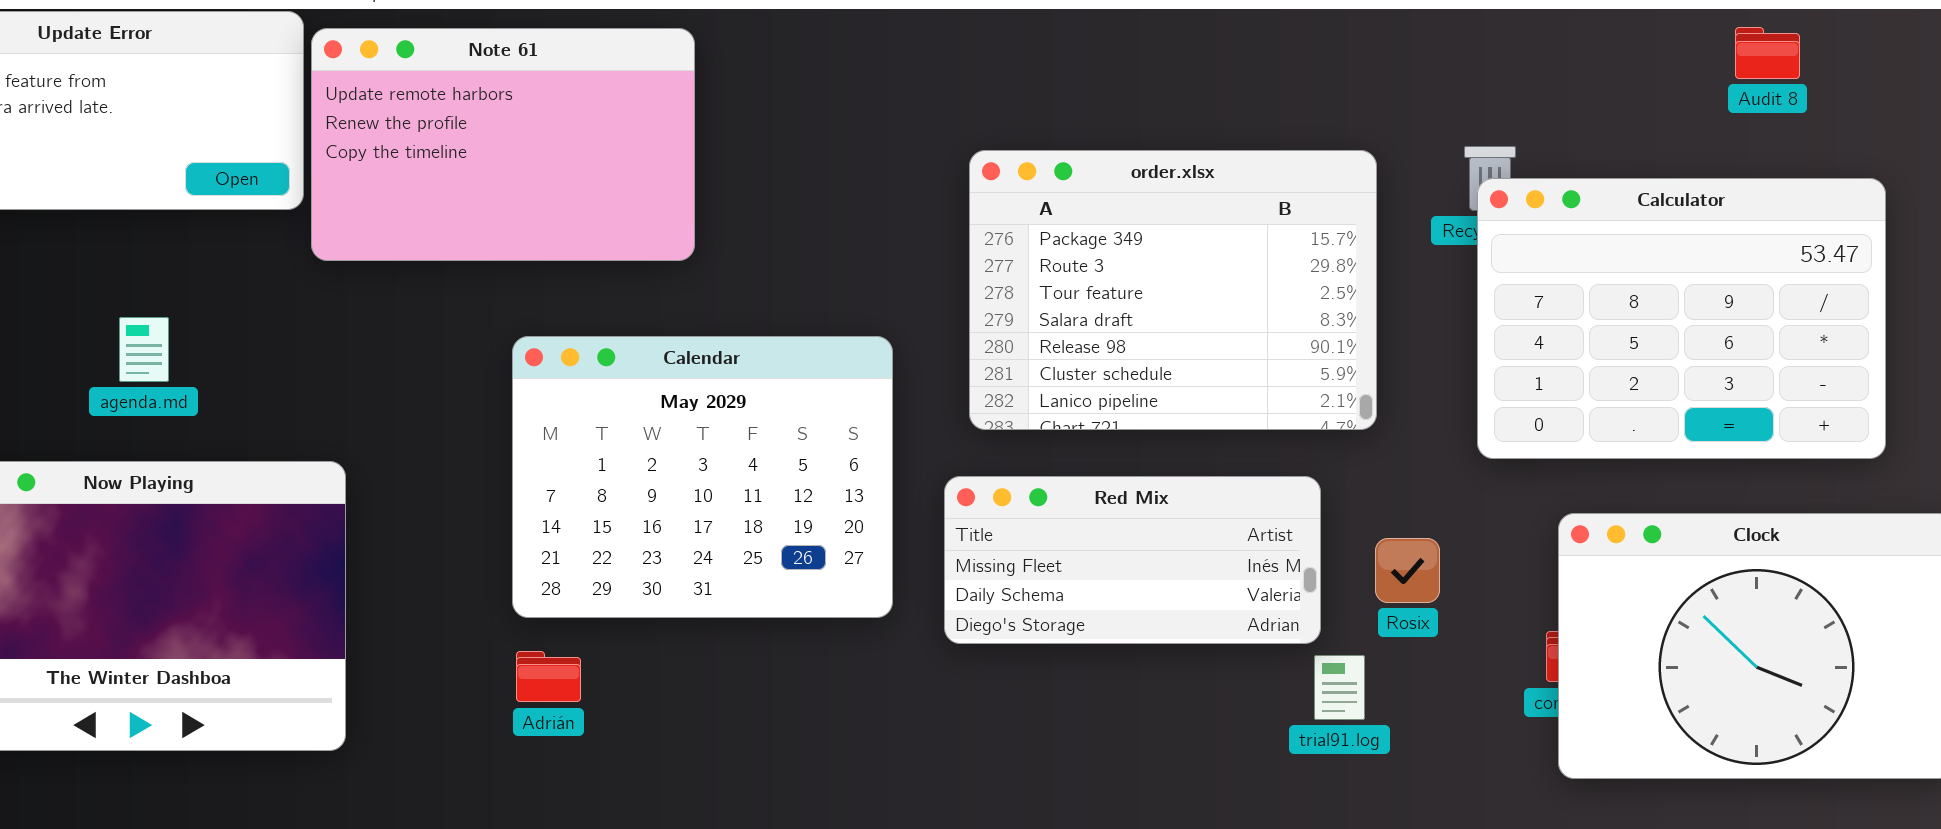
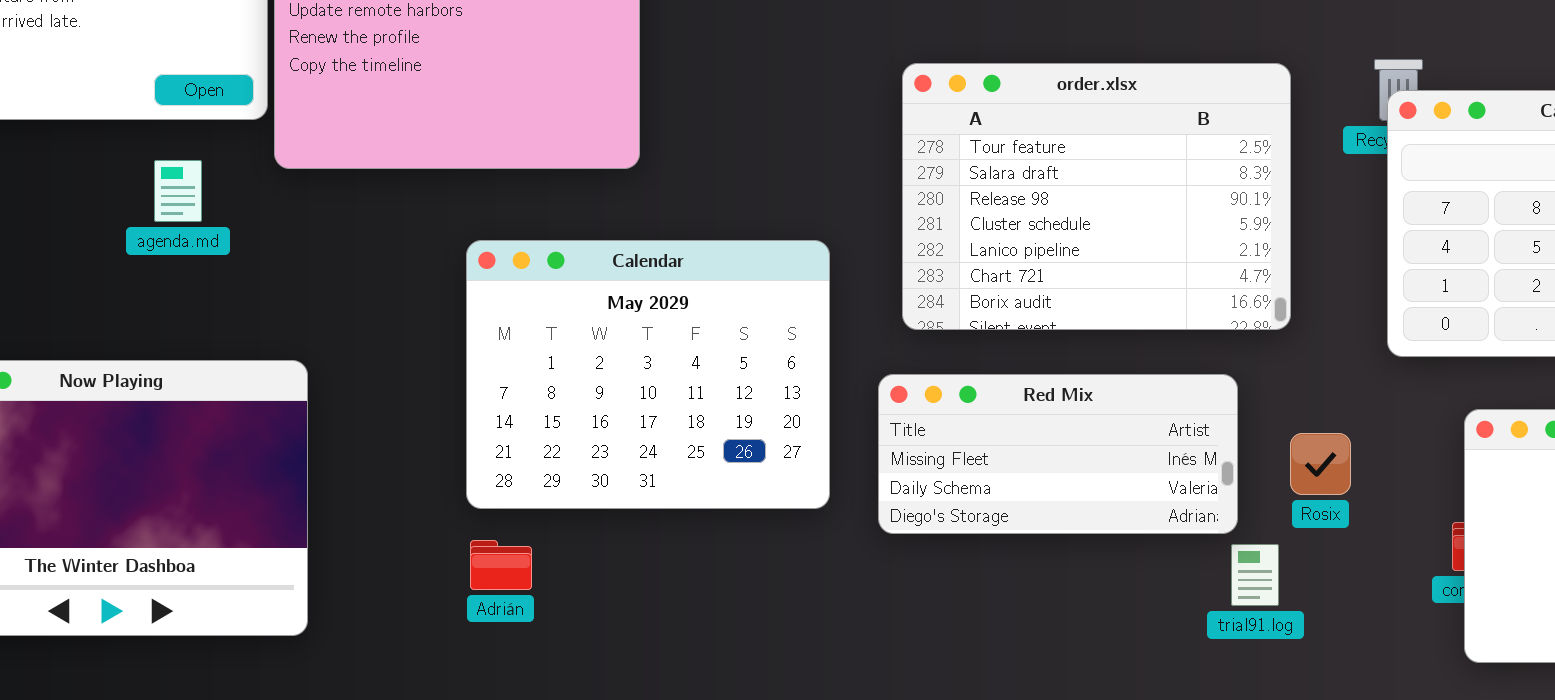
order.xlsx: [969,150,1377,430] -> [902,63,1291,330], scrolled down 2 rows
agenda.md: [119,317,169,382] -> [154,160,202,222], moved

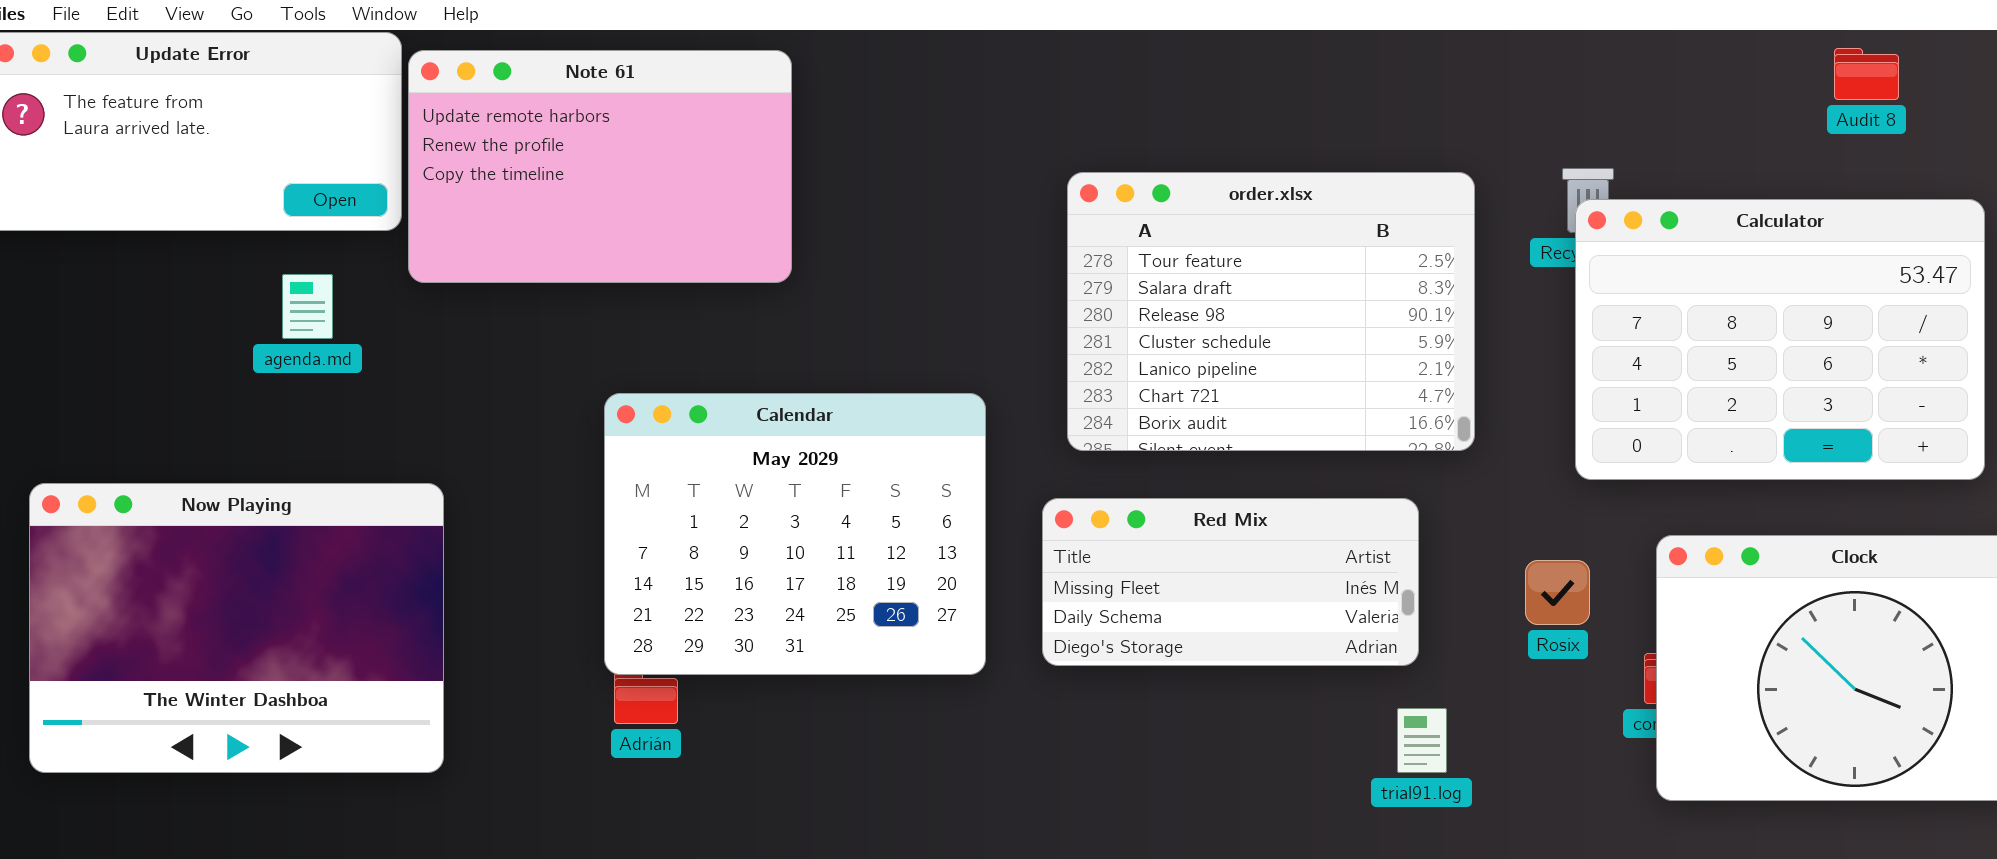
Calendar: [466,240,830,509] -> [604,393,986,675], moved
Rosix: [1290,433,1351,495] -> [1525,560,1590,625], moved
trial91.log: [1231,544,1279,606] -> [1397,708,1447,773], moved

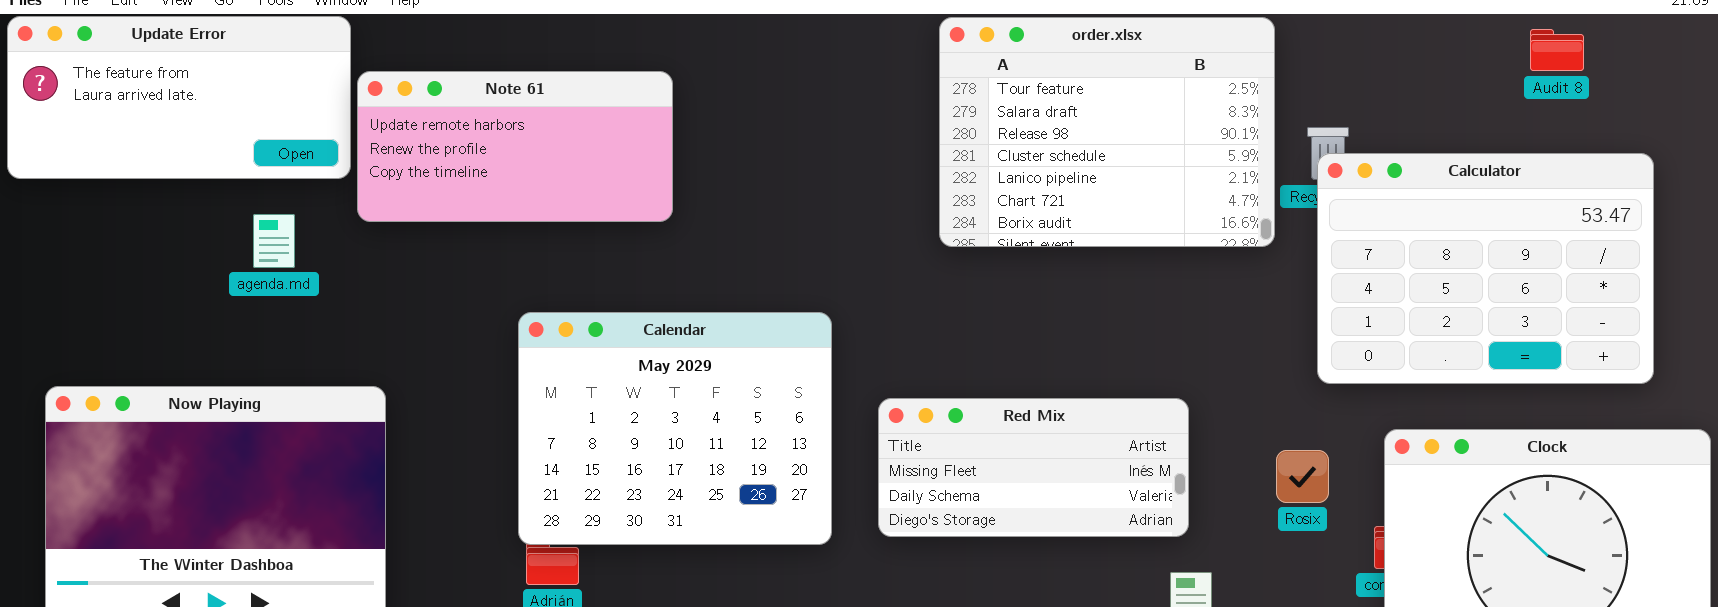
Note 61: [408,50,792,283] -> [357,71,673,222], resized
order.xlsx: [1067,172,1475,451] -> [939,17,1275,247], moved

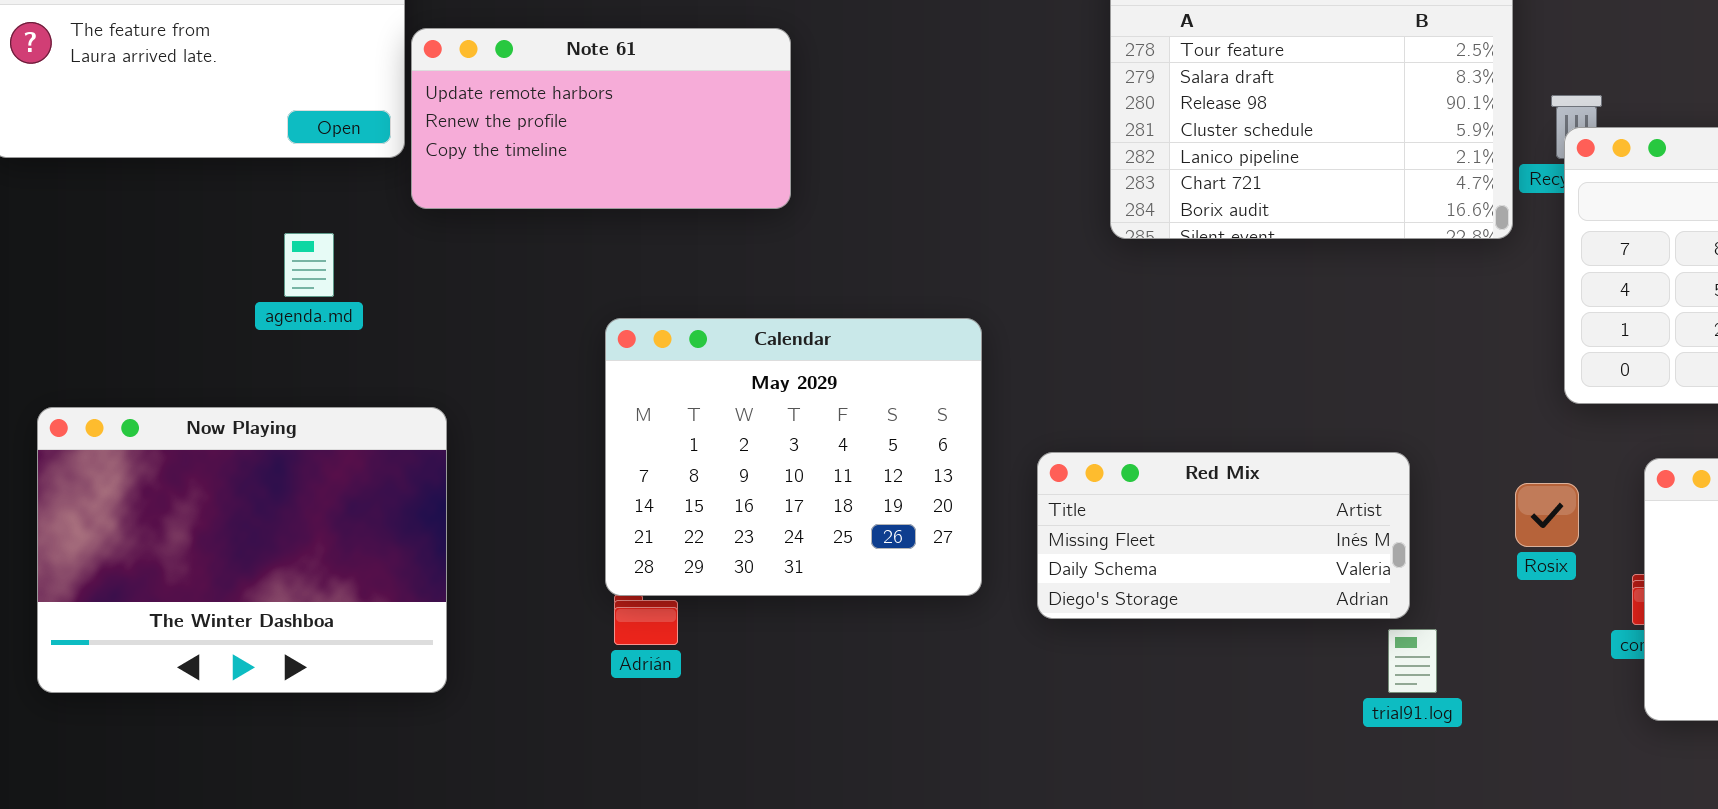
agenda.md: [253,214,295,268] -> [284,233,334,297], moved
Red Mix: [878,398,1189,537] -> [1037,452,1410,619], moved

